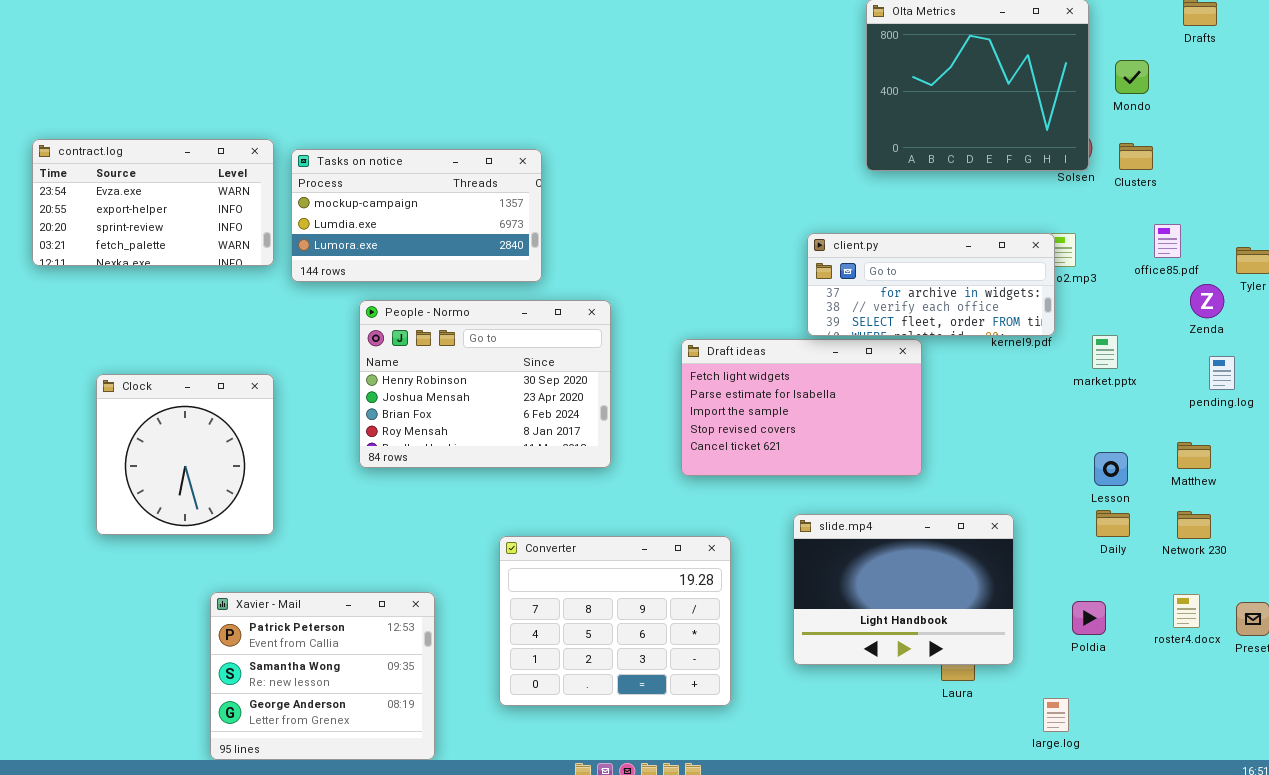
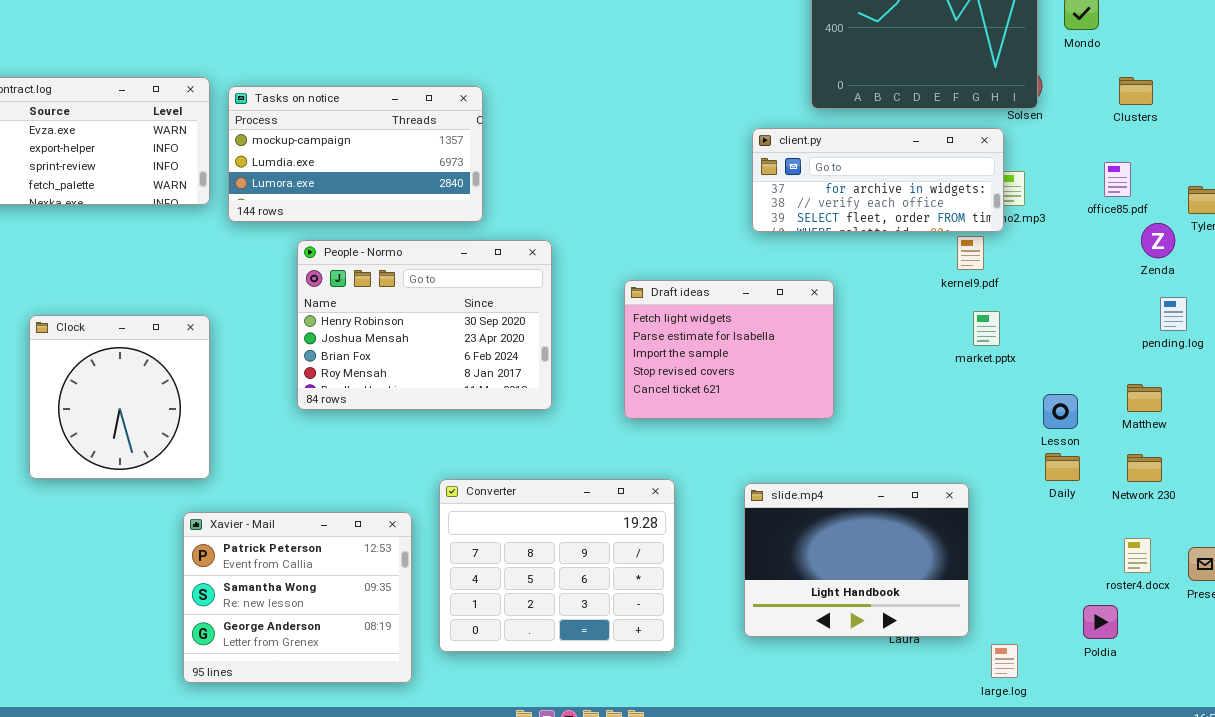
Clusters: [1119,143,1153,170] -> [1119,77,1153,105], moved
client.py: [807,233,1055,336] -> [752,128,1004,232], moved
market.pptx: [1092,335,1118,369] -> [973,311,1000,346], moved
Draft ideas: [681,339,922,476] -> [624,280,834,419], resized
slide.mp4: [793,514,1014,665] -> [744,483,969,637], moved
Xavier - Mail: [210,592,435,760] -> [183,512,412,683], moved
Poldia: [1072,601,1106,635] -> [1083,605,1118,639], moved

